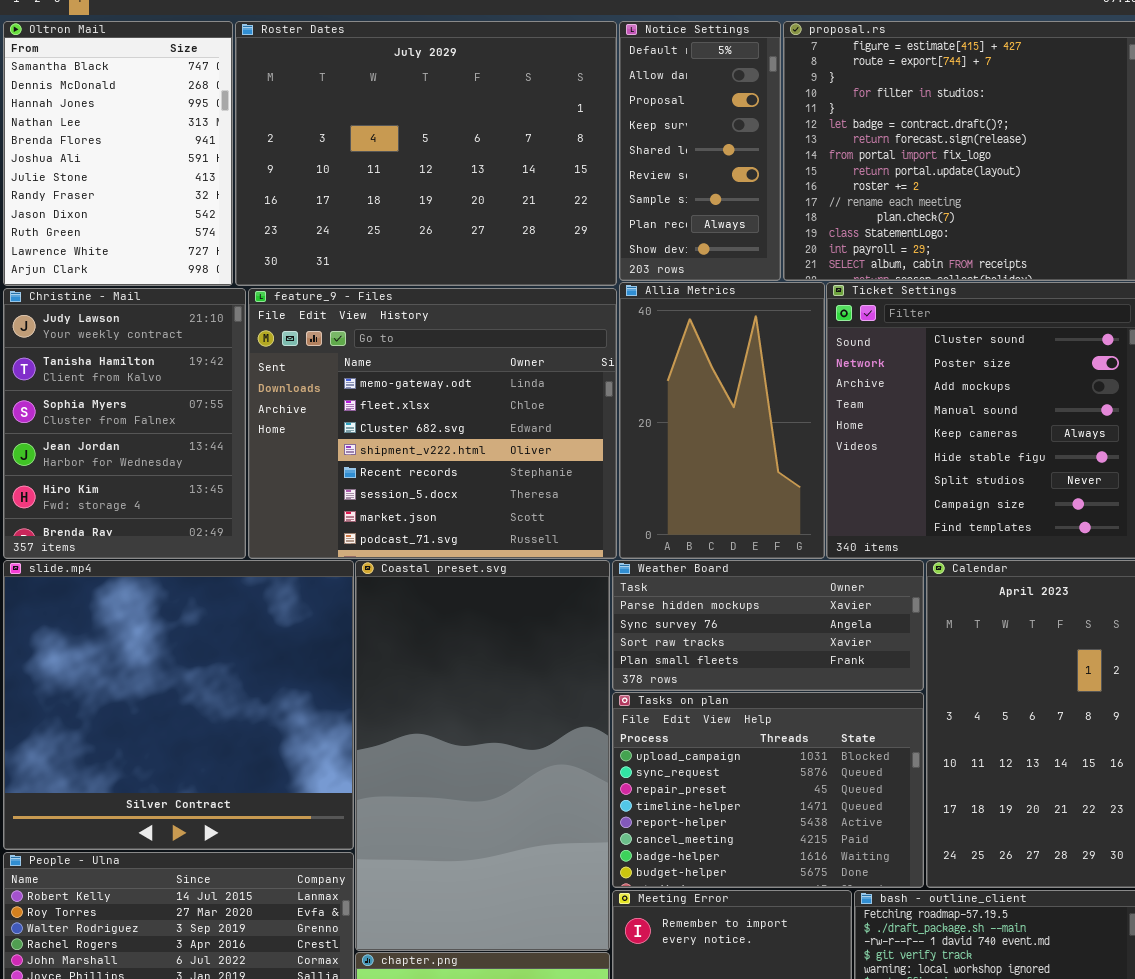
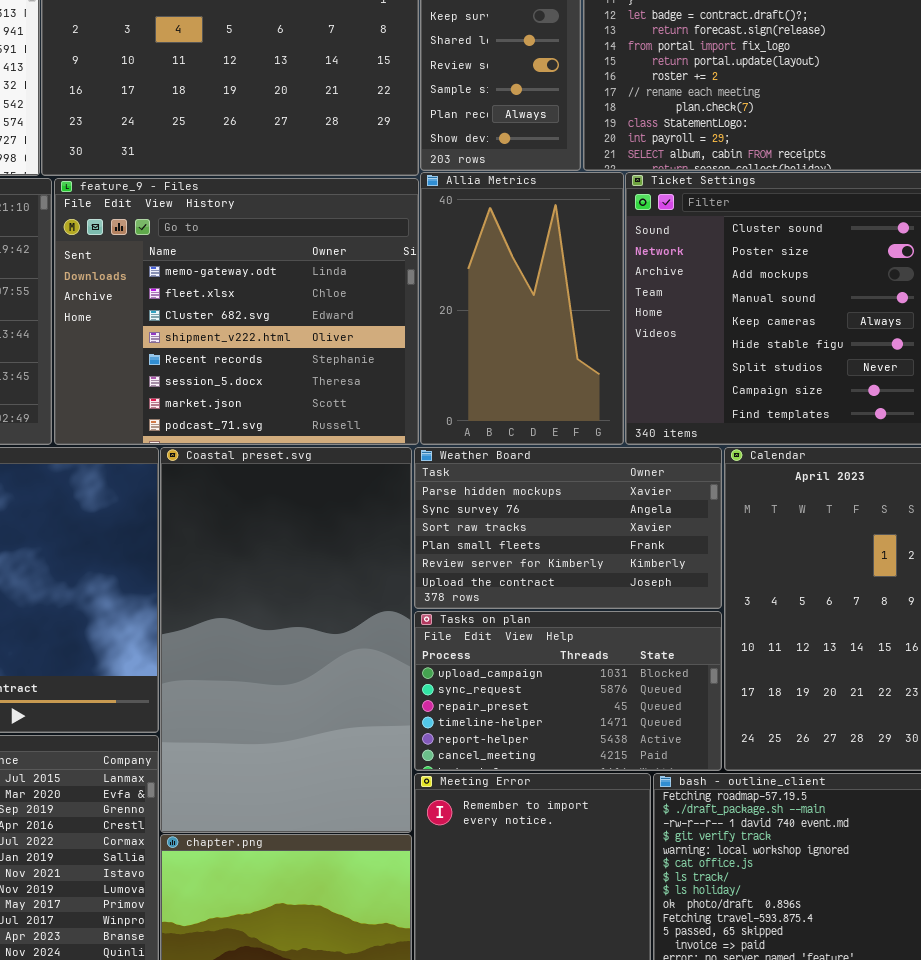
Weather Board: [612,560,924,691] -> [414,447,722,609], resized
Tasks on plan: [612,692,924,888] -> [414,611,722,771], resized

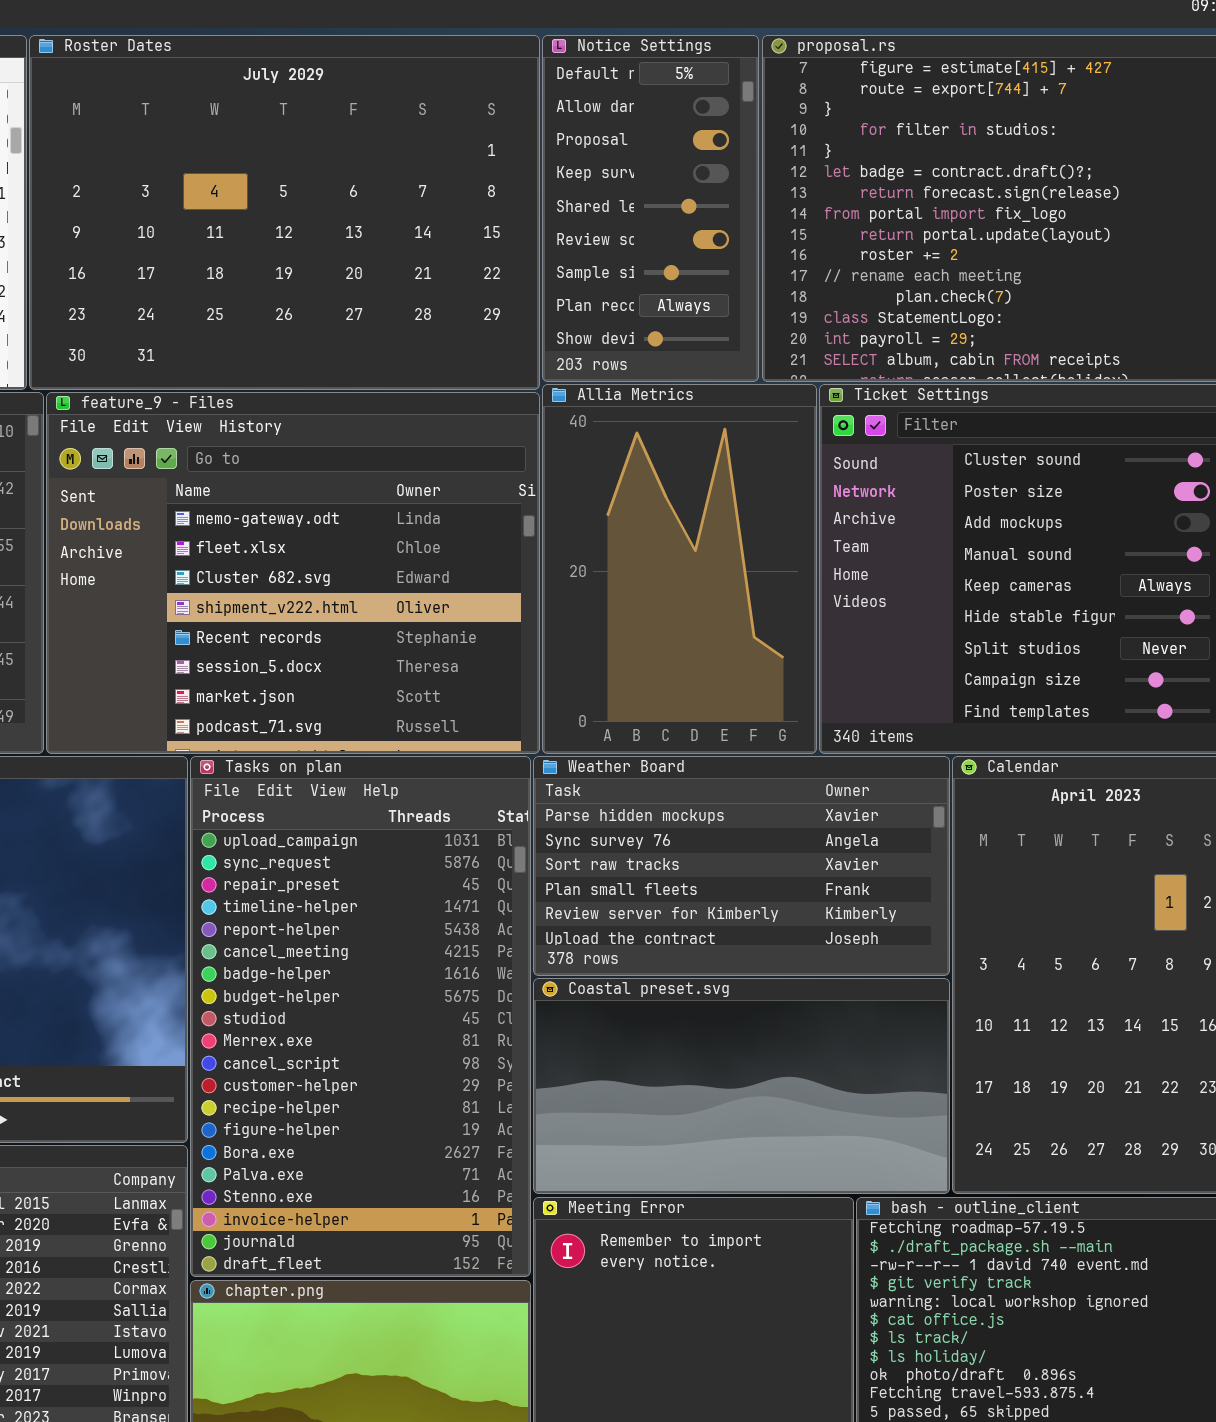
Coastal preset.svg: [160,447,412,833] -> [533,978,950,1194], moved, resized
Tasks on plan: [414,611,722,771] -> [190,756,531,1277], moved, resized

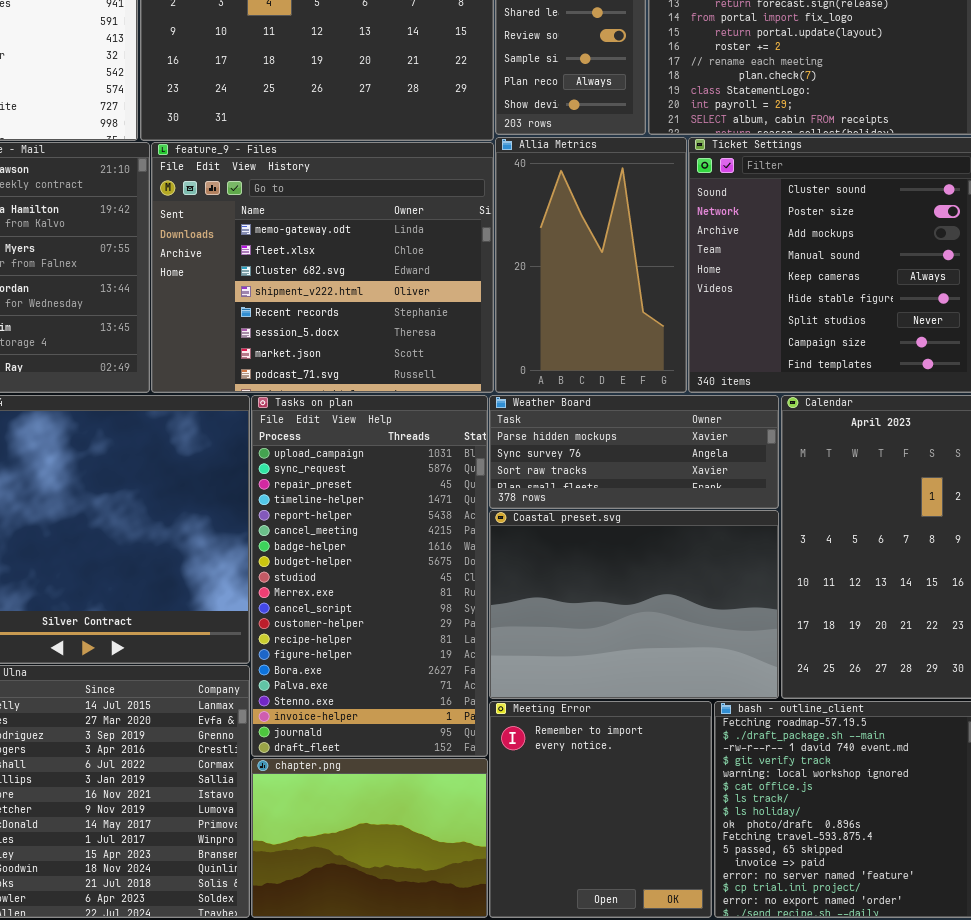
Weather Board: [533,756,950,976] -> [489,395,779,509], resized
Coastal preset.svg: [533,978,950,1194] -> [489,510,779,699], resized

